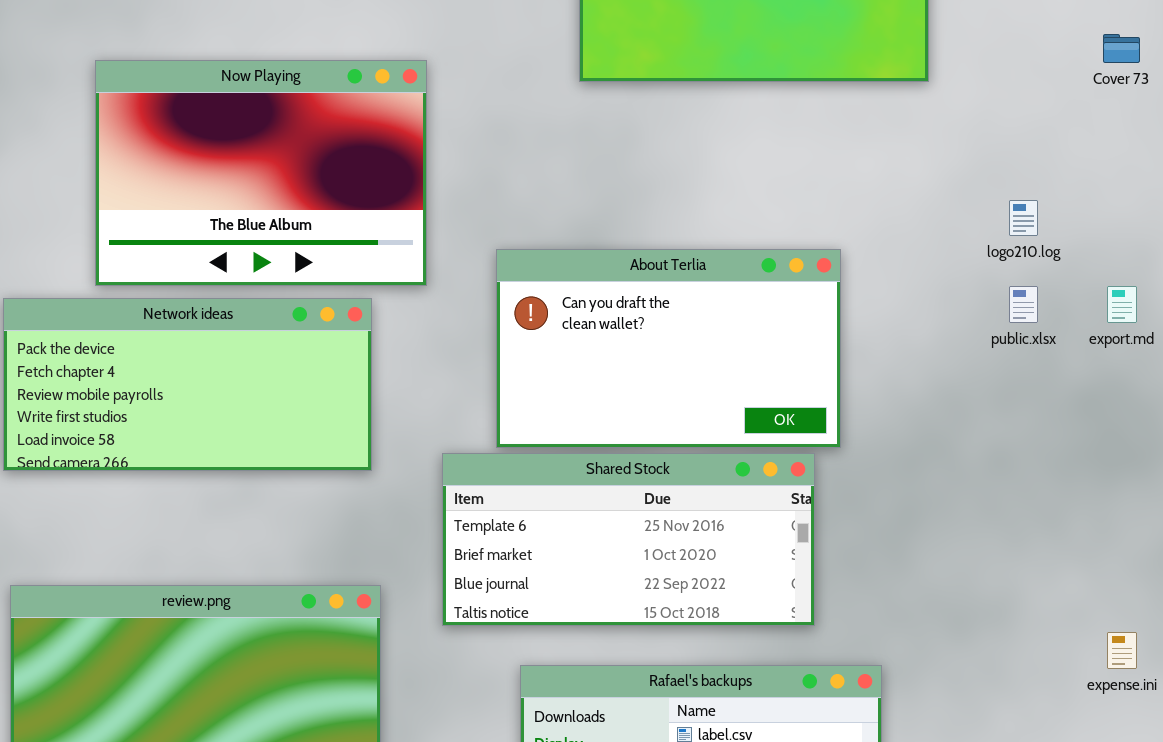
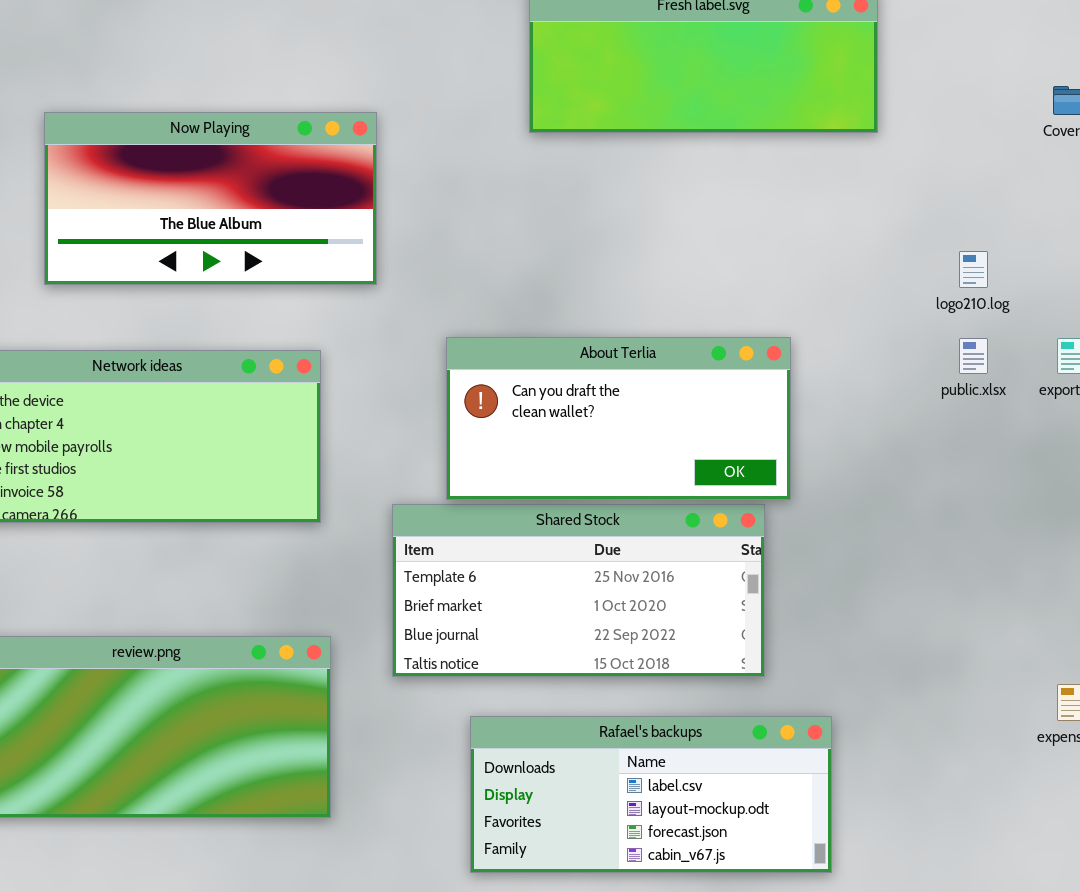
Now Playing: [95,60,427,286] -> [44,112,377,285], resized
About Terlia: [496,249,841,448] -> [446,337,791,500], resized

